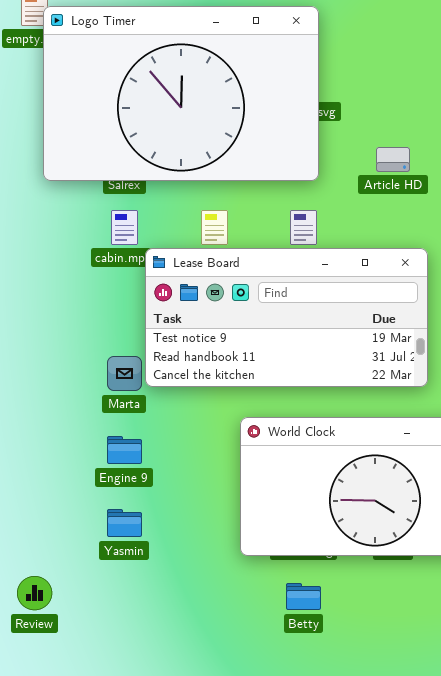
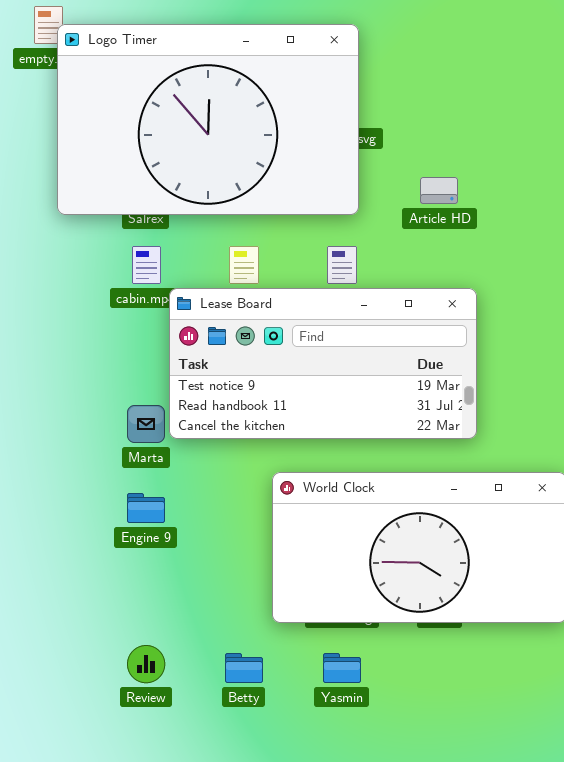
Yasmin: [107,509,142,537] -> [323,653,361,683], moved
Review: [17,576,52,610] -> [127,645,165,683], moved
Betty: [286,583,321,610] -> [225,653,263,683], moved

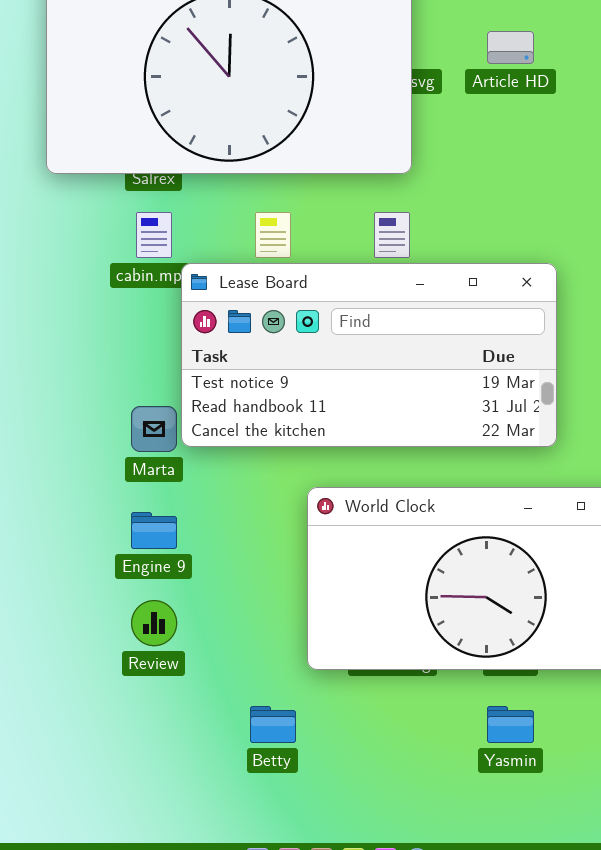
Article HD: [420,177,458,204] -> [487,31,534,64], moved
Review: [127,645,165,683] -> [131,600,177,646], moved
Yasmin: [323,653,361,683] -> [487,706,534,743], moved

